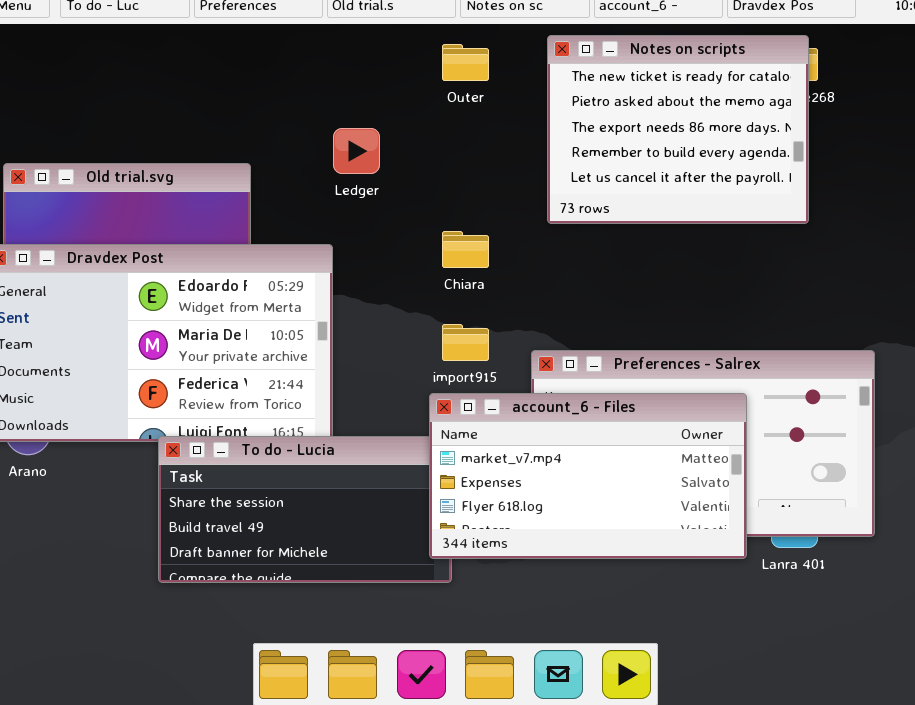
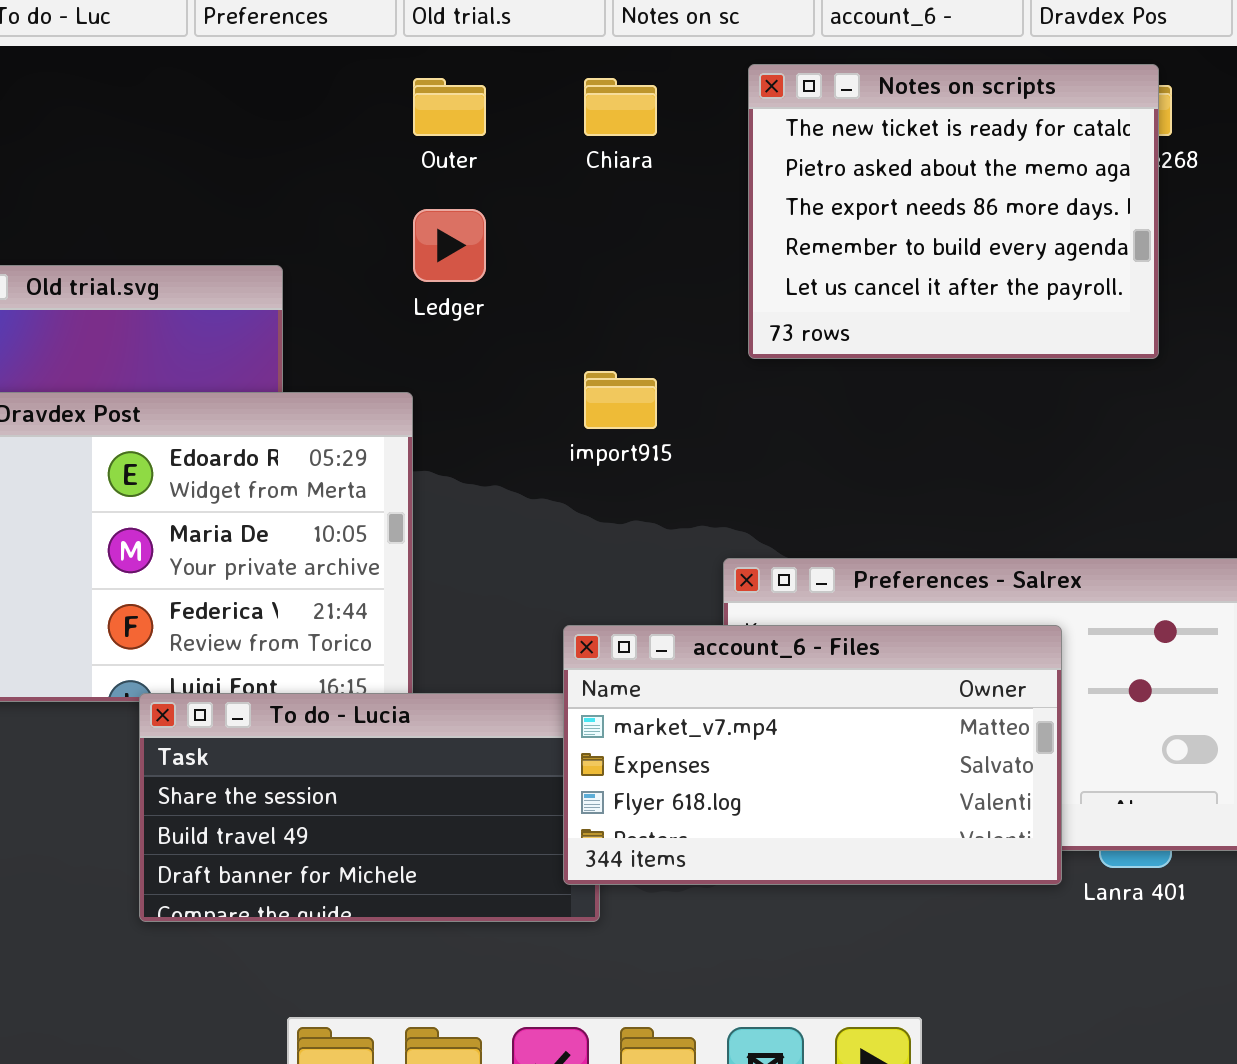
Outer: [442,44,489,81] -> [413,78,486,136], moved
Chiara: [442,231,489,268] -> [584,78,657,136], moved
import915: [442,324,489,361] -> [584,371,657,429], moved

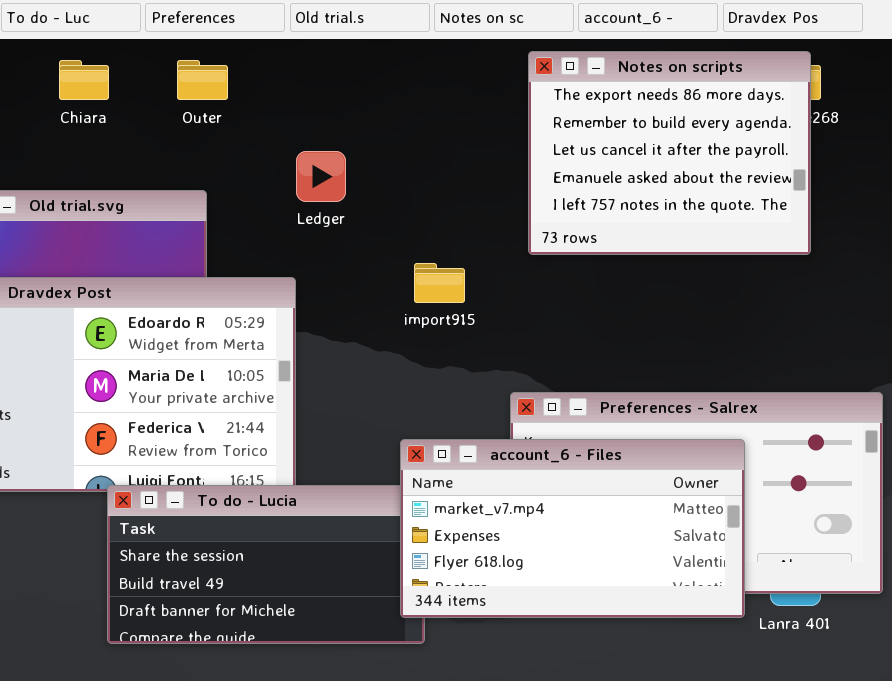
Notes on scripts: [748,64,1159,359] -> [528,51,811,255], scrolled down 2 rows
Outer: [413,78,486,136] -> [177,60,228,100], moved
Chiara: [584,78,657,136] -> [59,60,109,100], moved

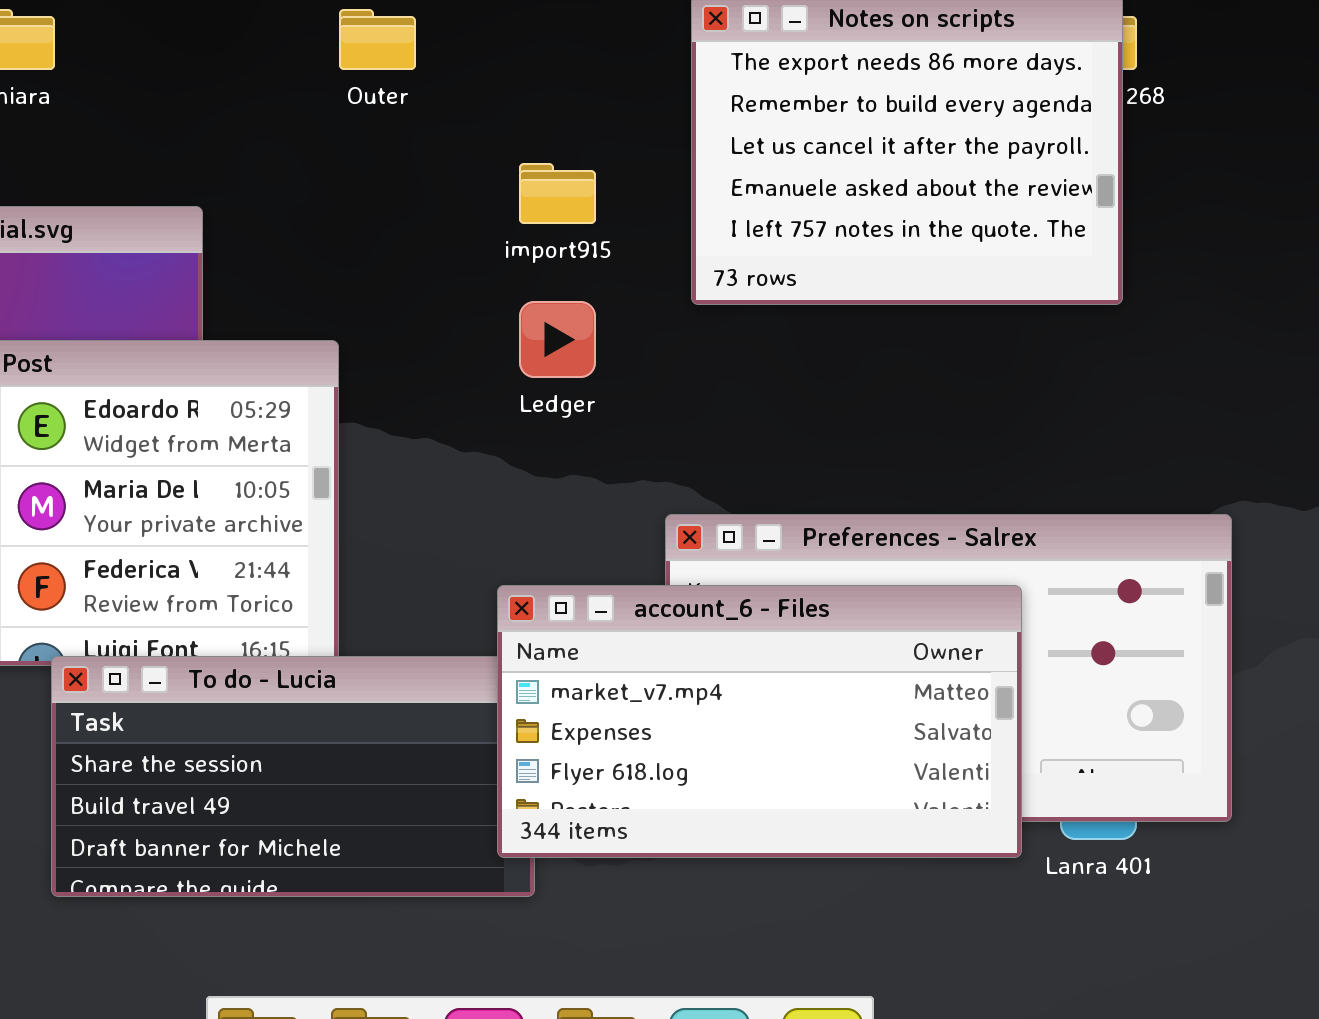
Outer: [177,60,228,100] -> [339,9,416,70], moved
Ledger: [296,151,346,202] -> [519,301,596,378], moved
import915: [414,263,465,303] -> [519,163,596,224], moved

